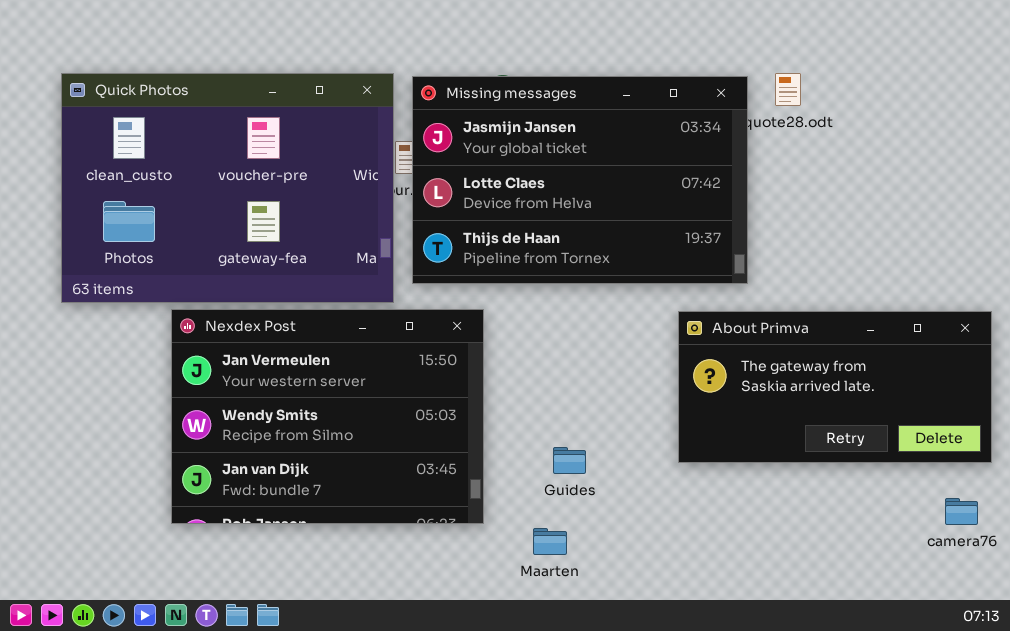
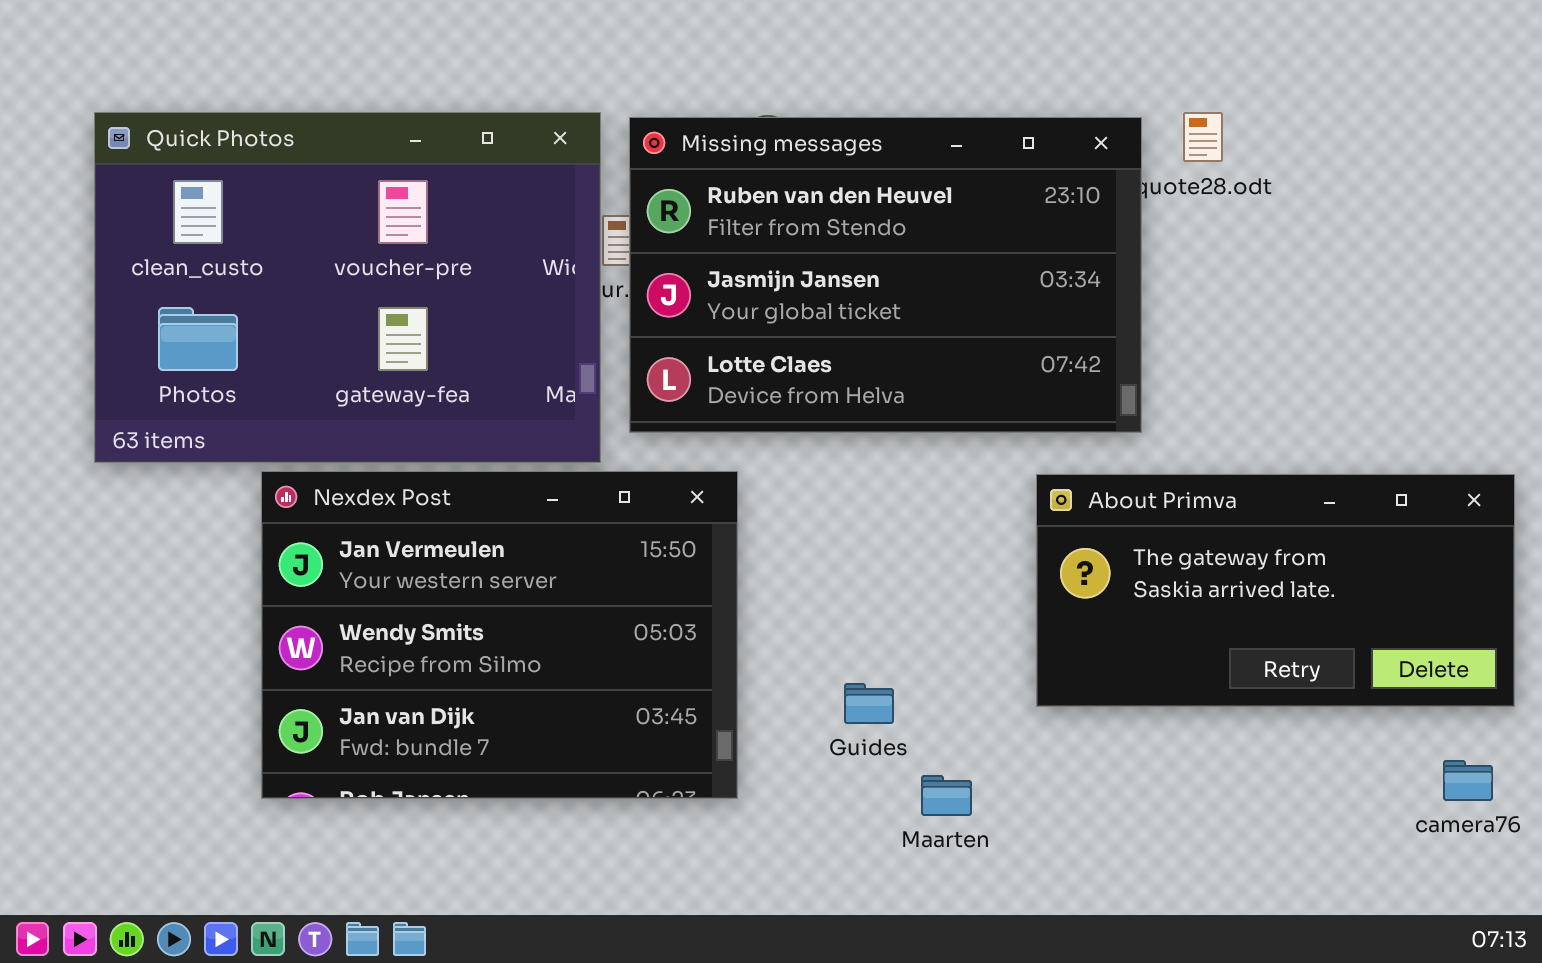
Missing messages: [412,76,748,284] -> [629,117,1142,433], scrolled up 1 row
Maarten: [533,528,567,555] -> [921,775,972,816], moved

